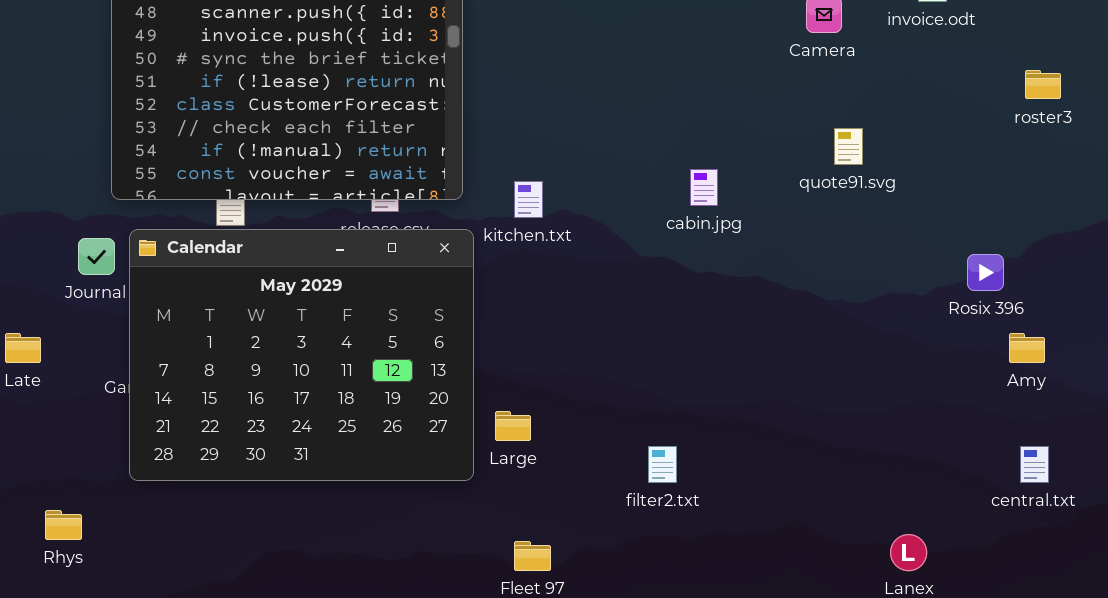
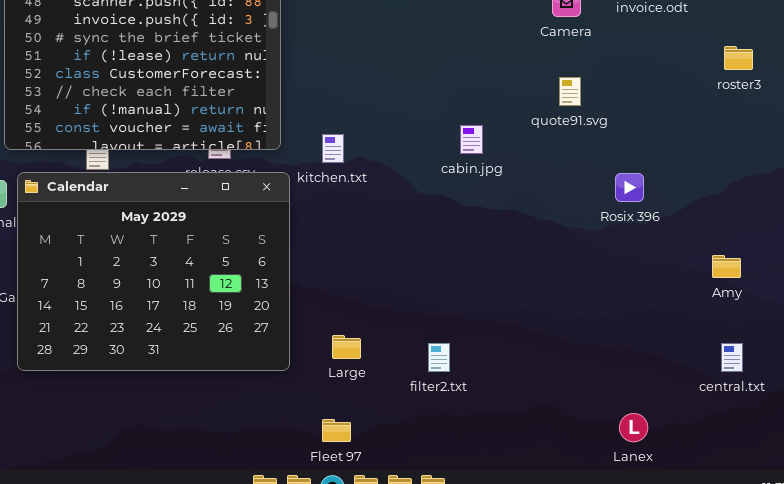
quote91.svg: [834,128,863,165] -> [559,77,581,106], moved
Rosix 396: [967,254,1004,291] -> [615,173,644,202], moved
Large: [495,411,531,441] -> [332,335,361,359], moved

